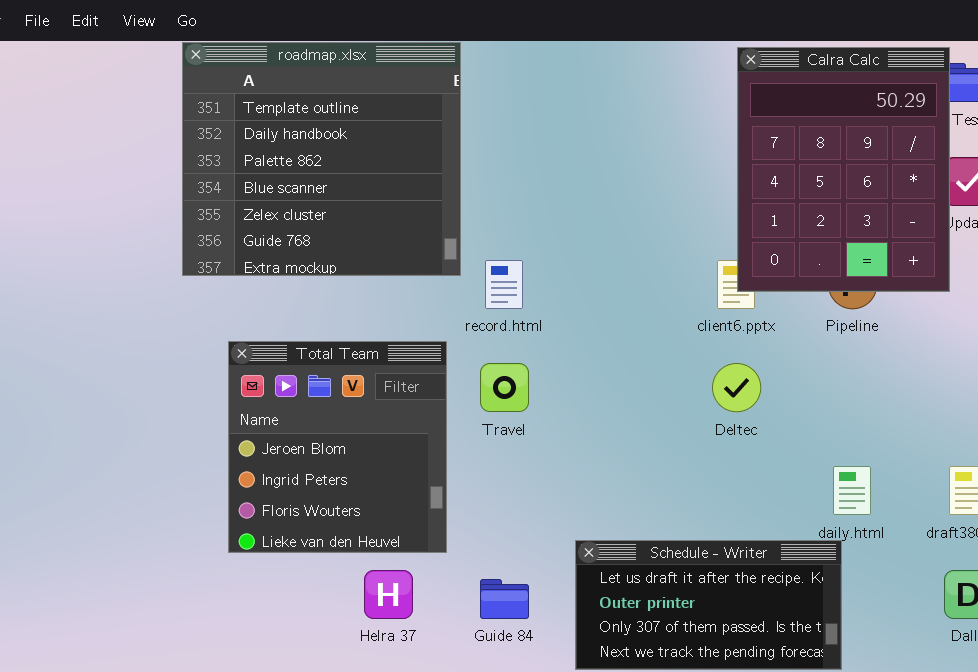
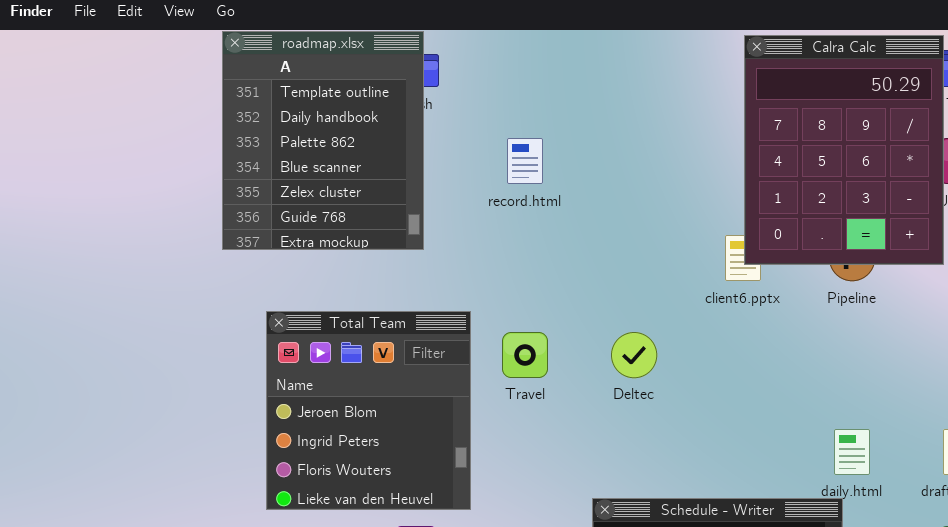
roadmap.xlsx: [182,42,461,276] -> [222,31,424,250], resized
record.html: [485,260,523,309] -> [507,138,543,184], moved
Deltec: [712,363,761,412] -> [611,332,657,378], moved

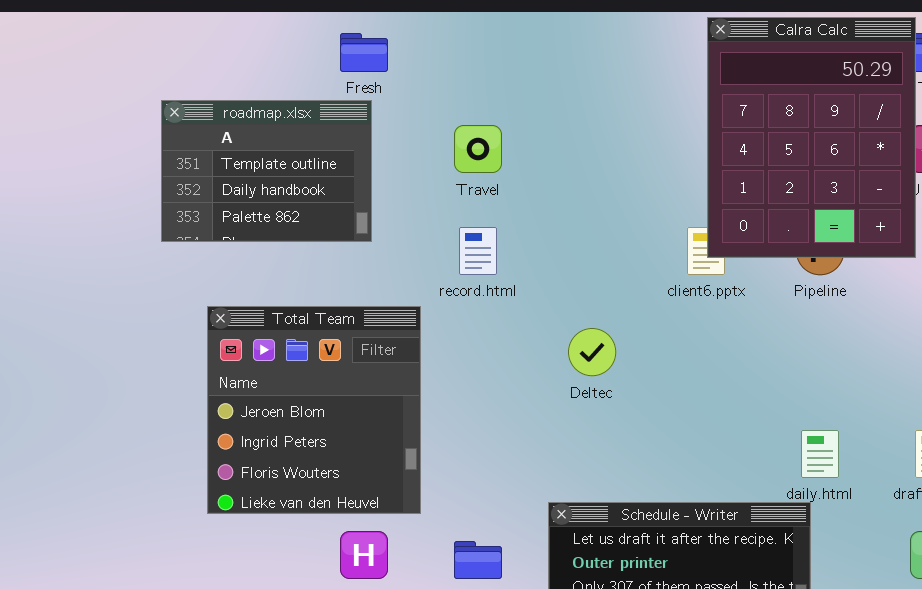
roadmap.xlsx: [222,31,424,250] -> [161,100,372,242], resized
record.html: [507,138,543,184] -> [459,227,497,275], moved
Travel: [502,332,548,378] -> [454,125,502,173], moved

